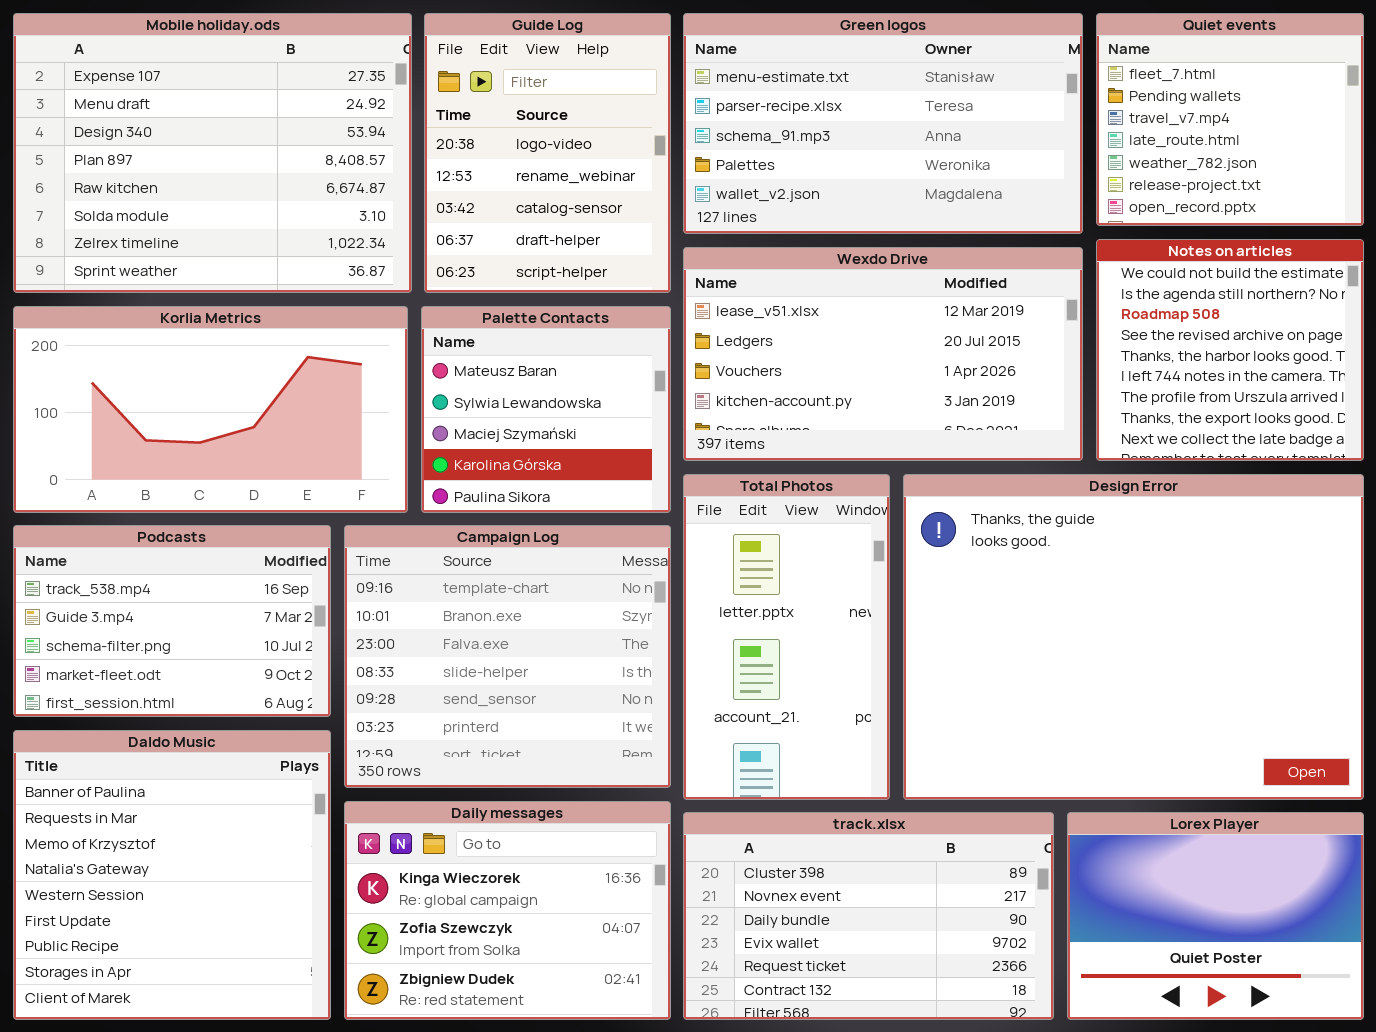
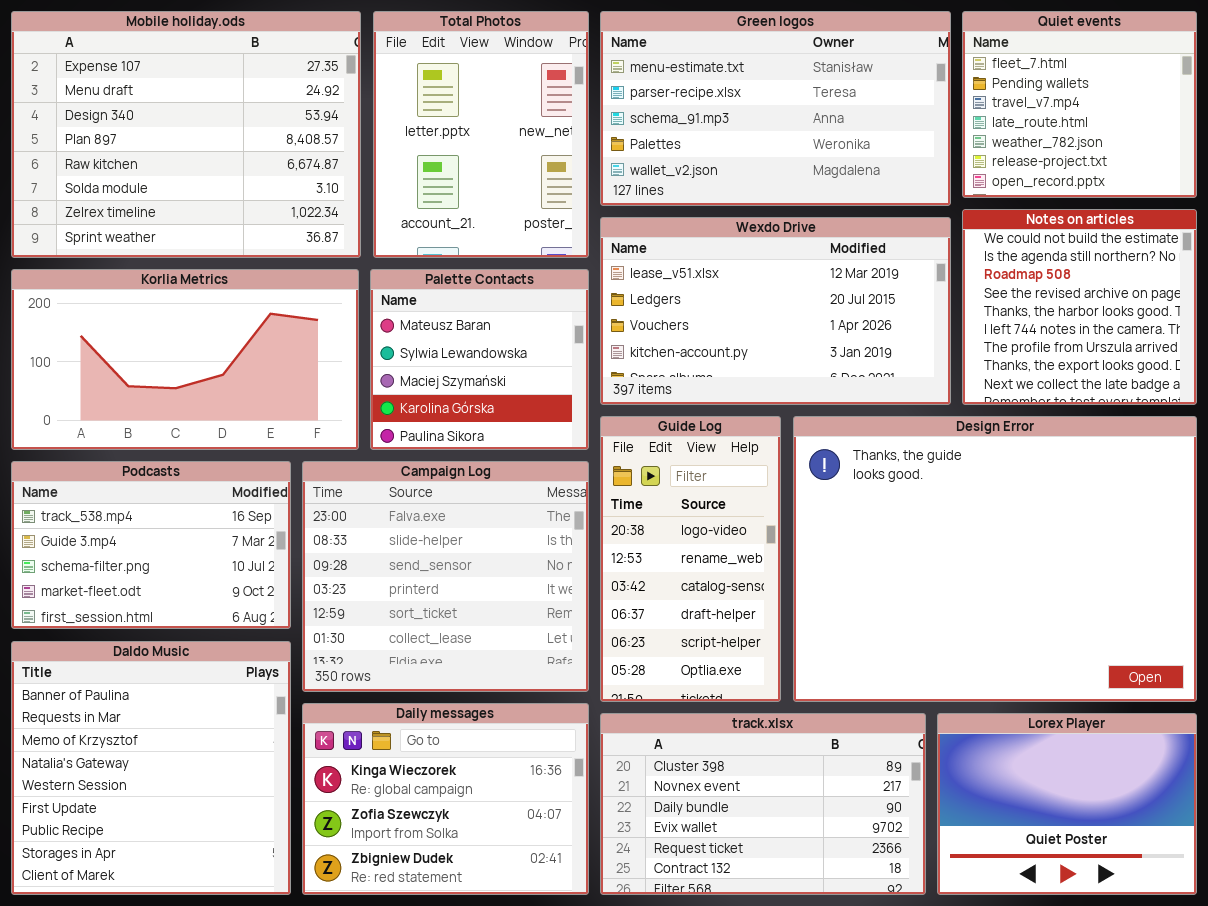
Guide Log: [424,13,671,293] -> [600,416,781,702], moved, resized
Total Photos: [683,474,890,800] -> [373,11,589,258], moved, resized
Campaign Log: [344,525,671,788] -> [302,461,589,692], scrolled down 2 rows

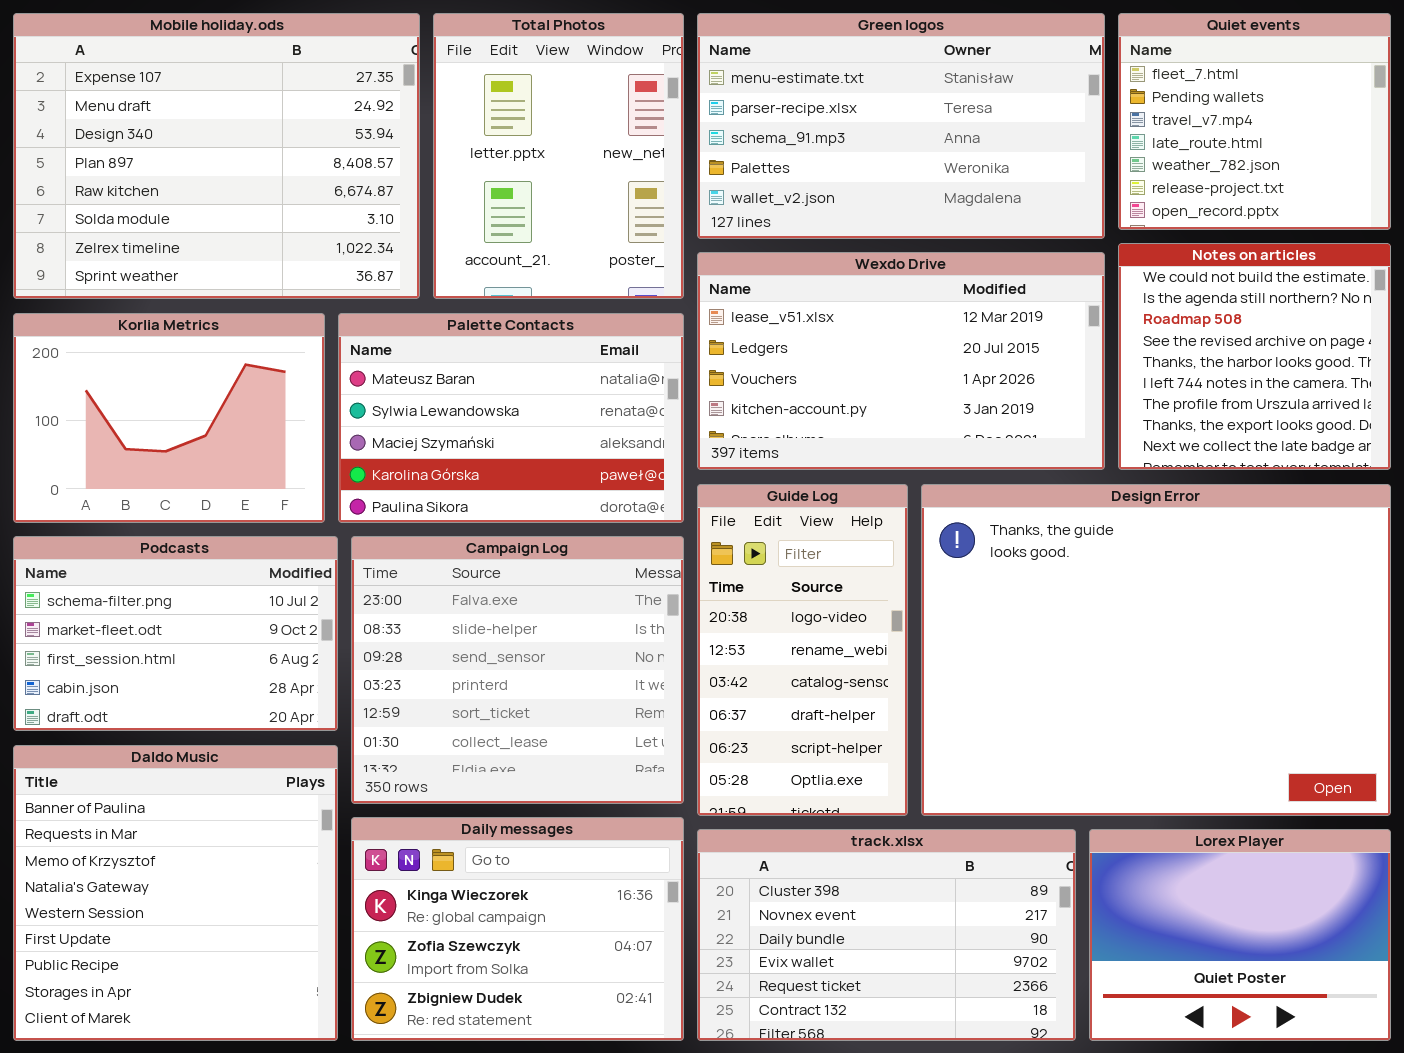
Korlia Metrics: [11,269,359,450] -> [13,313,325,523], resized
Palette Contacts: [370,269,589,450] -> [338,313,684,523], resized
Podcasts: [11,461,291,629] -> [13,536,338,731], scrolled down 2 rows

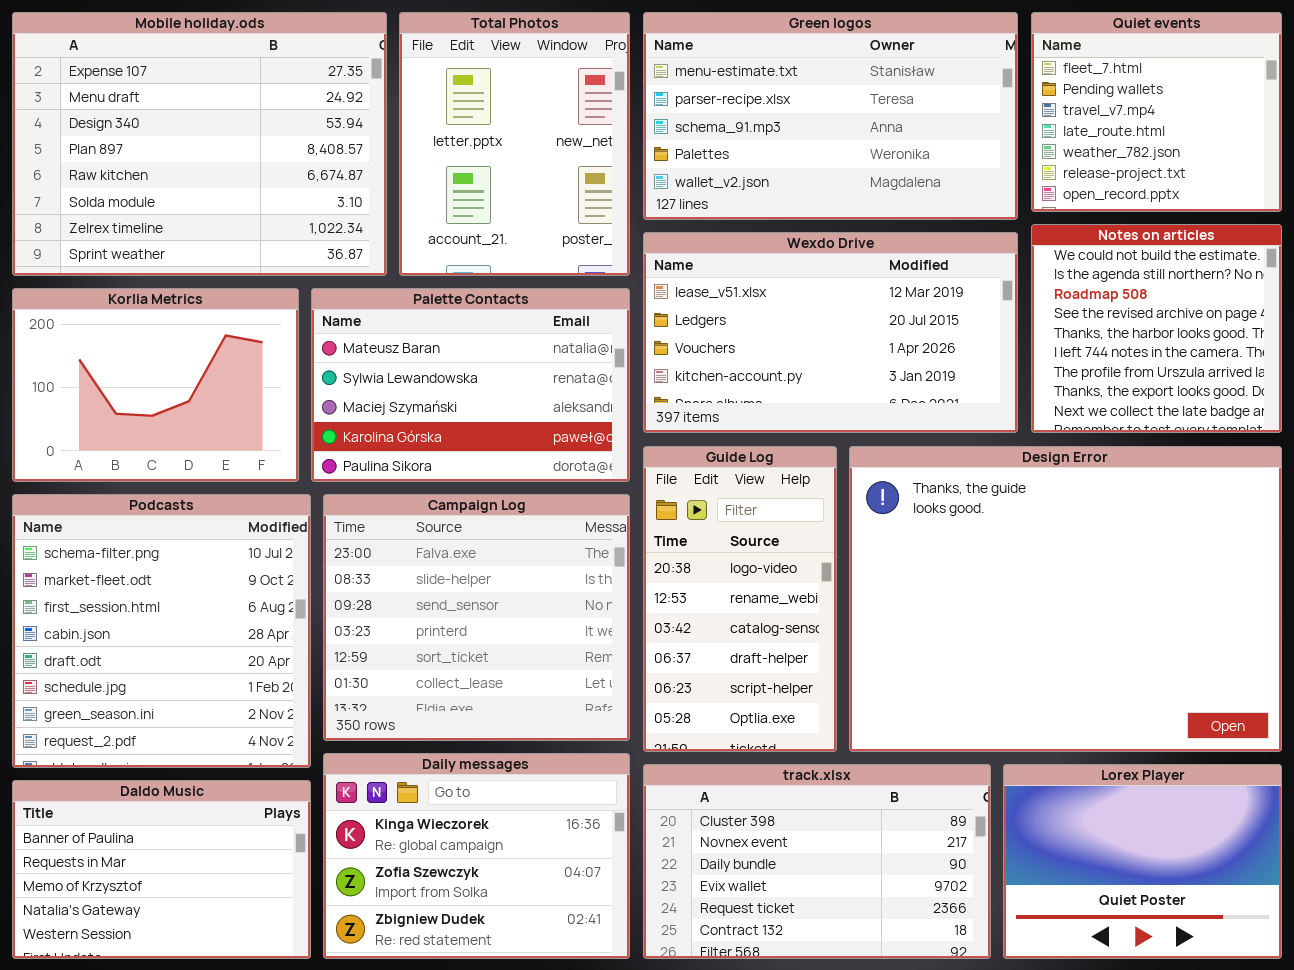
Podcasts: [13,536,338,731] -> [12,494,311,768], resized
Daldo Music: [13,745,338,1041] -> [12,780,311,959], resized

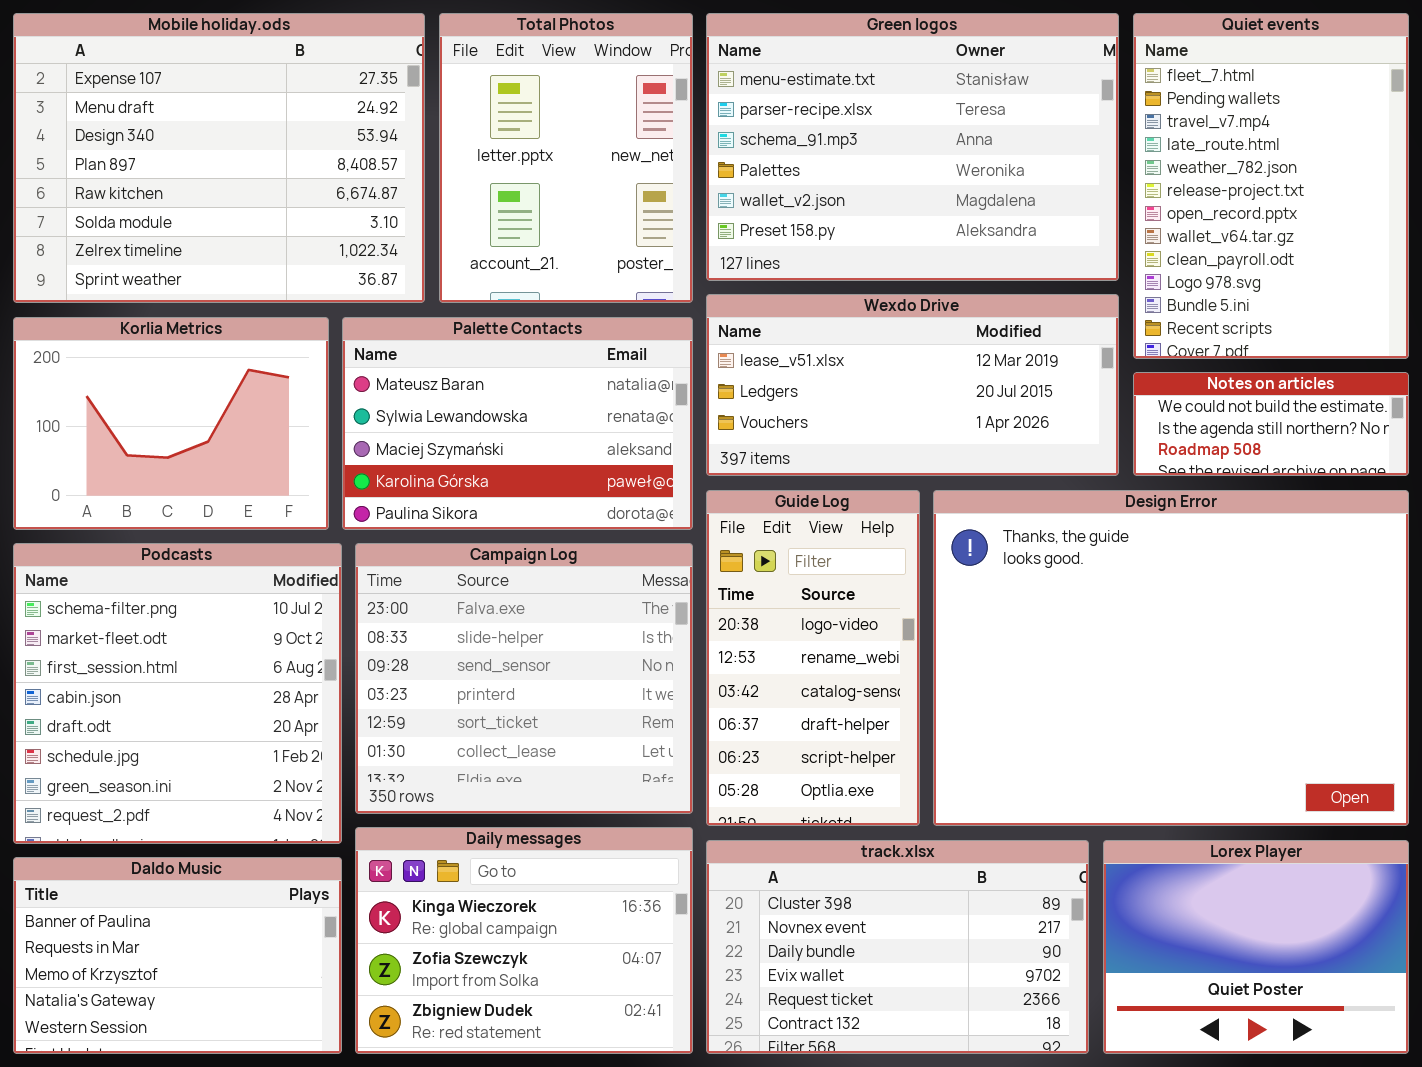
Green logos: [643,12,1018,220] -> [706,13,1119,281], resized
Quiet events: [1031,12,1282,212] -> [1133,13,1409,359], resized
Notes on articles: [1031,224,1282,433] -> [1133,372,1409,476], resized
Wexdo Drive: [643,232,1018,433] -> [706,294,1119,476], resized

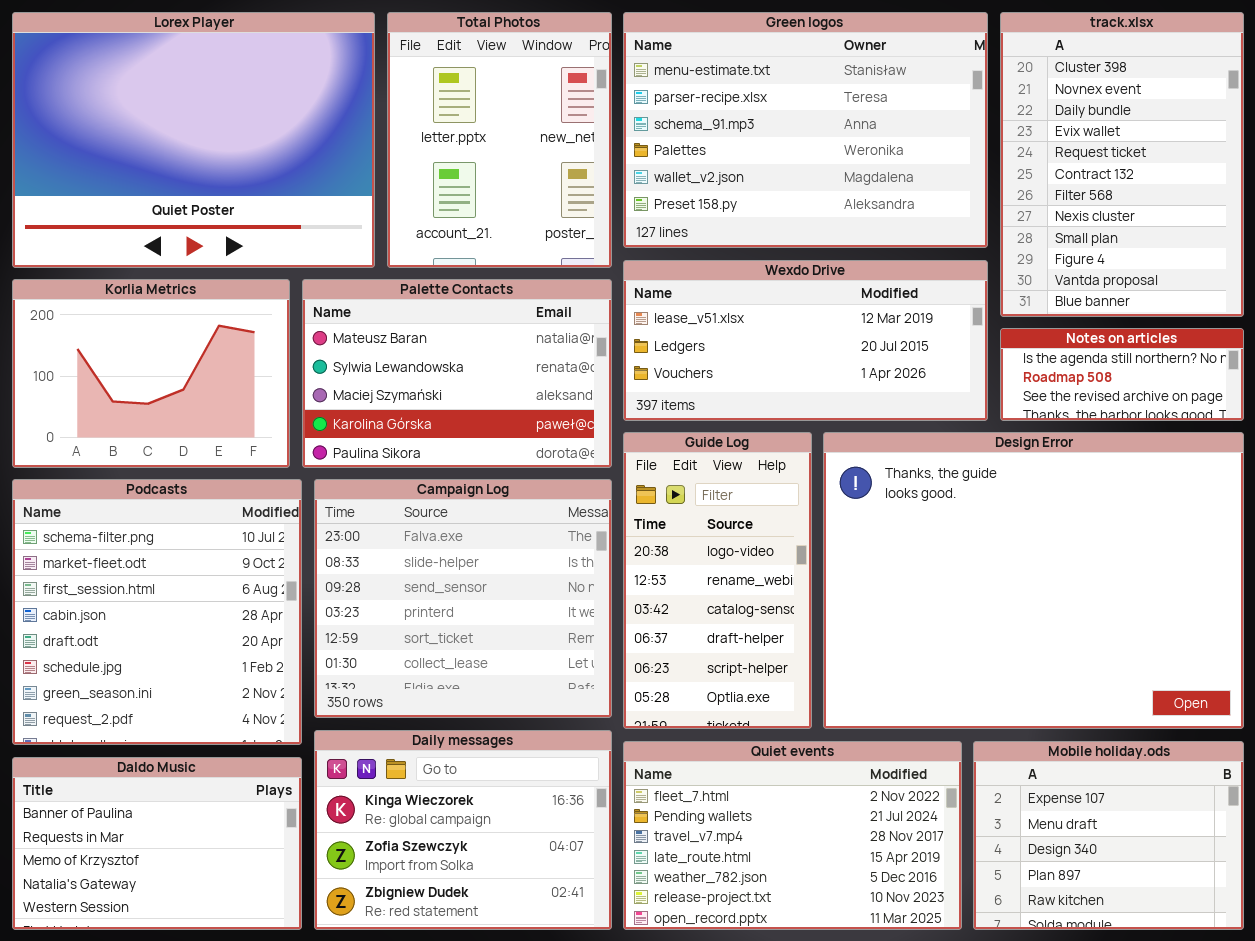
Mobile holiday.ods: [13,13,425,303] -> [973,741,1244,930], moved, resized
Quiet events: [1133,13,1409,359] -> [623,741,962,930], moved, resized
Notes on articles: [1133,372,1409,476] -> [1000,328,1244,421], scrolled down 1 row
track.xlsx: [706,840,1089,1054] -> [1000,12,1244,317], moved, resized
Lorex Player: [1103,840,1409,1054] -> [12,12,375,268], moved, resized

